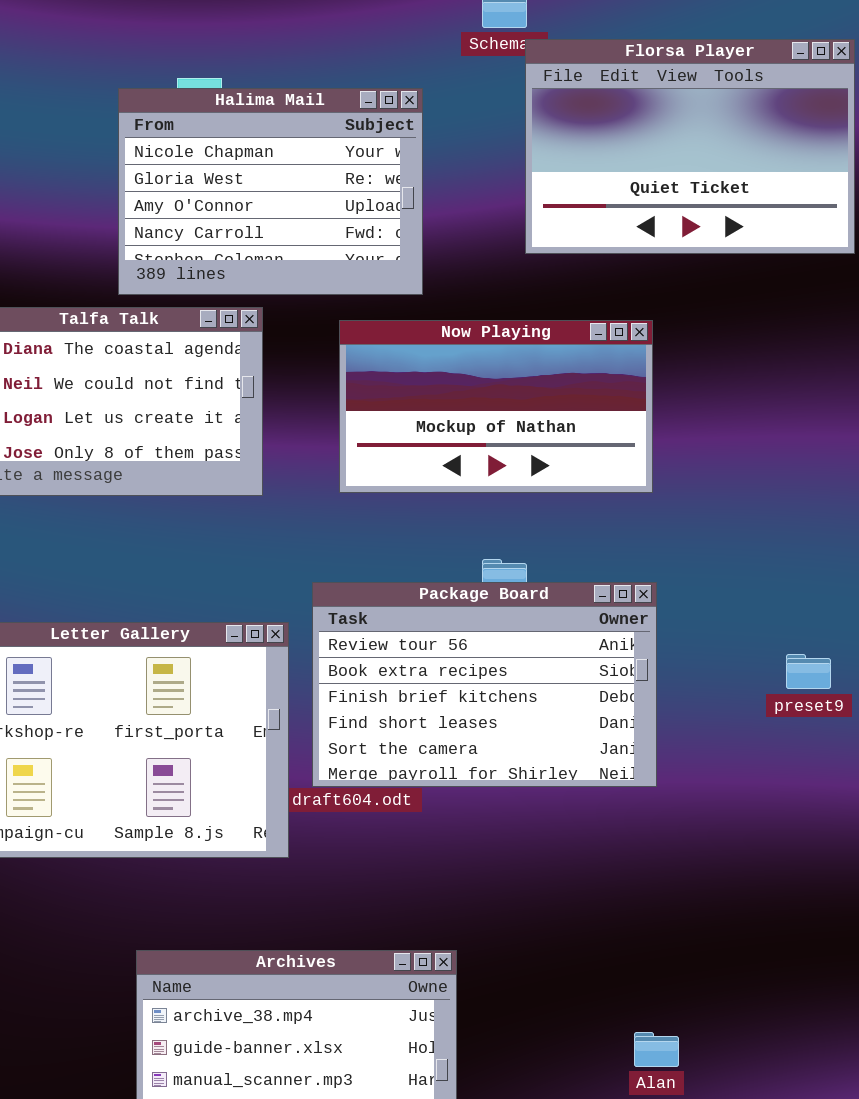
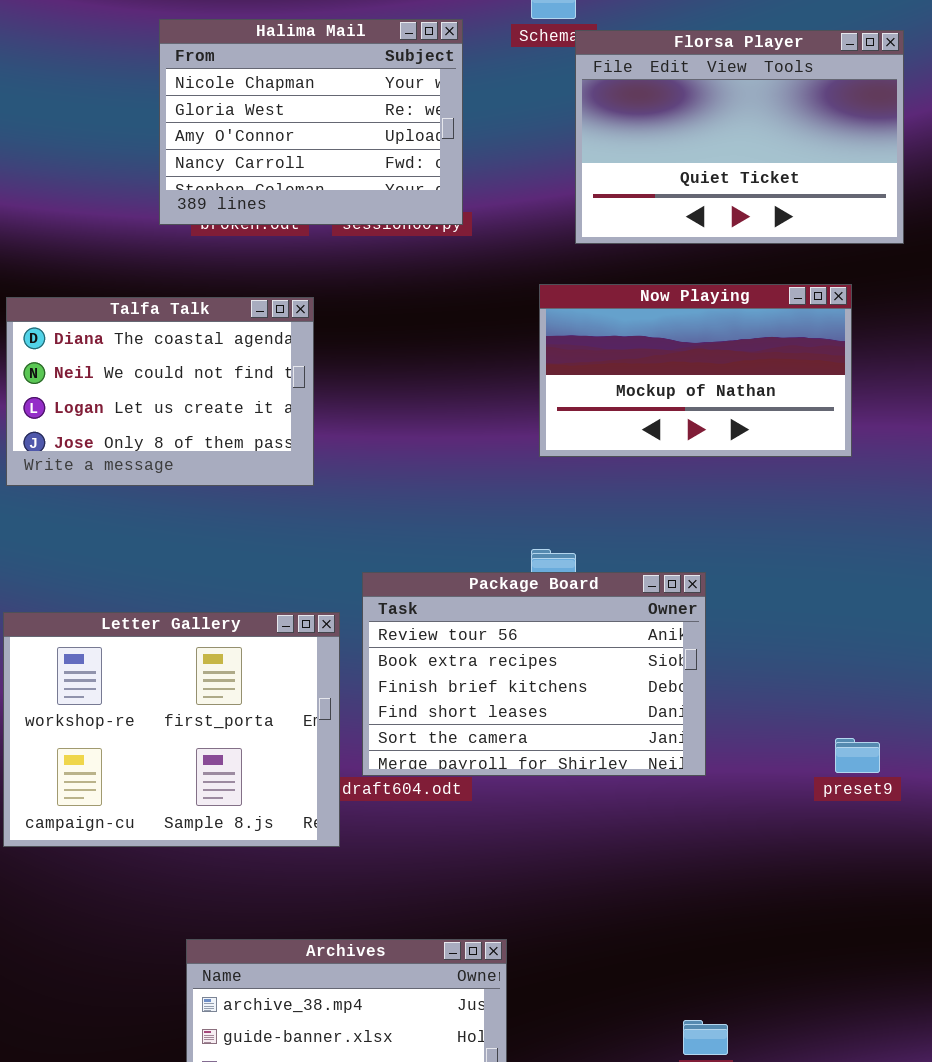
Halima Mail: [118,88,423,295] -> [159,19,463,225], moved
Now Playing: [339,320,653,493] -> [539,284,852,457], moved
preset9: [786,654,831,689] -> [835,738,880,773], moved

